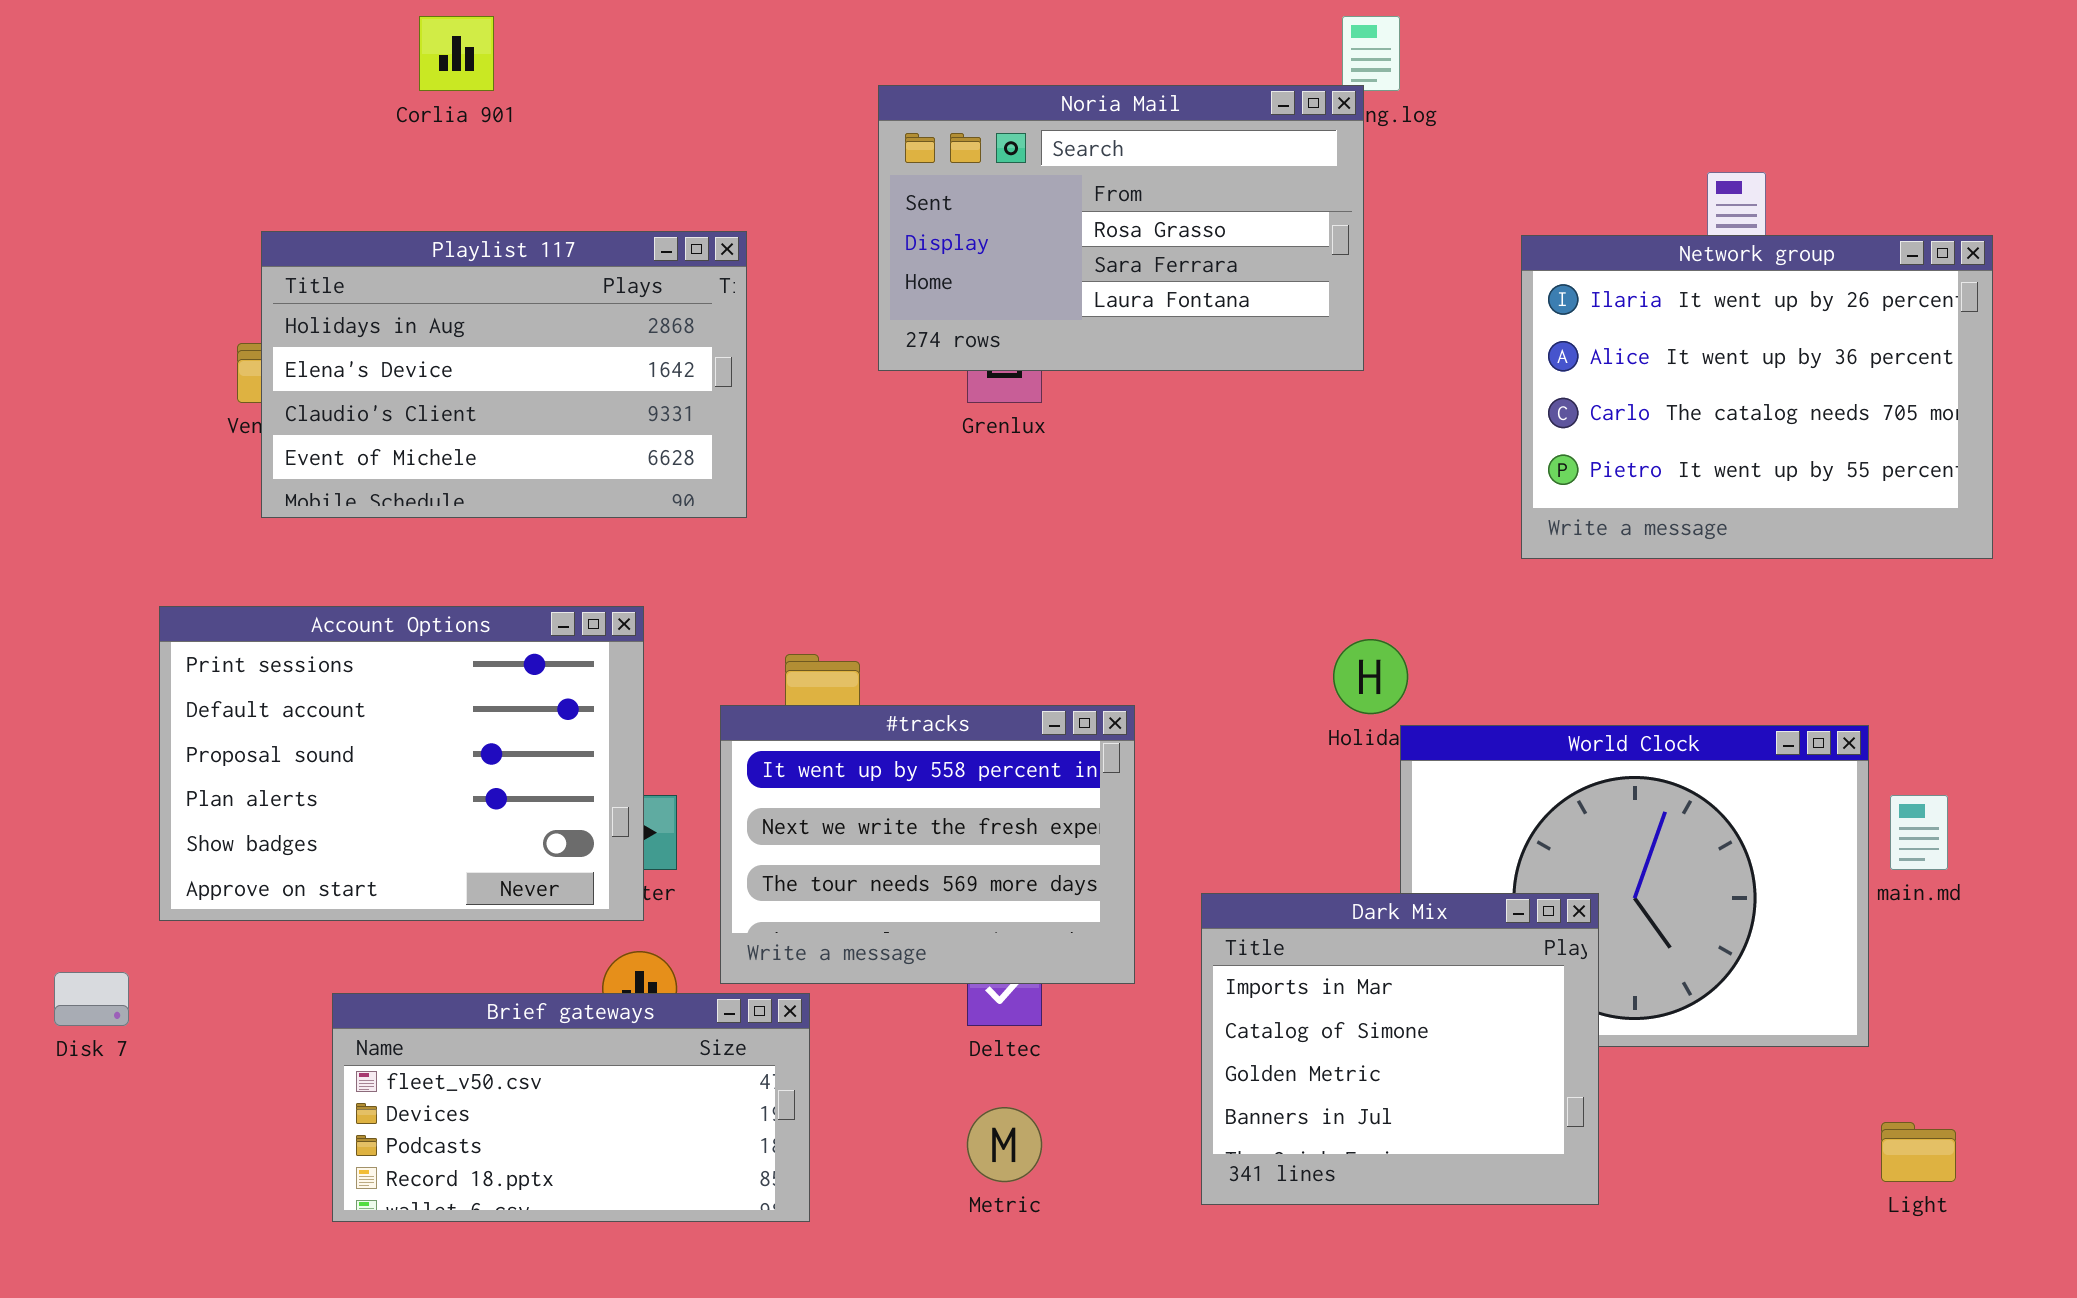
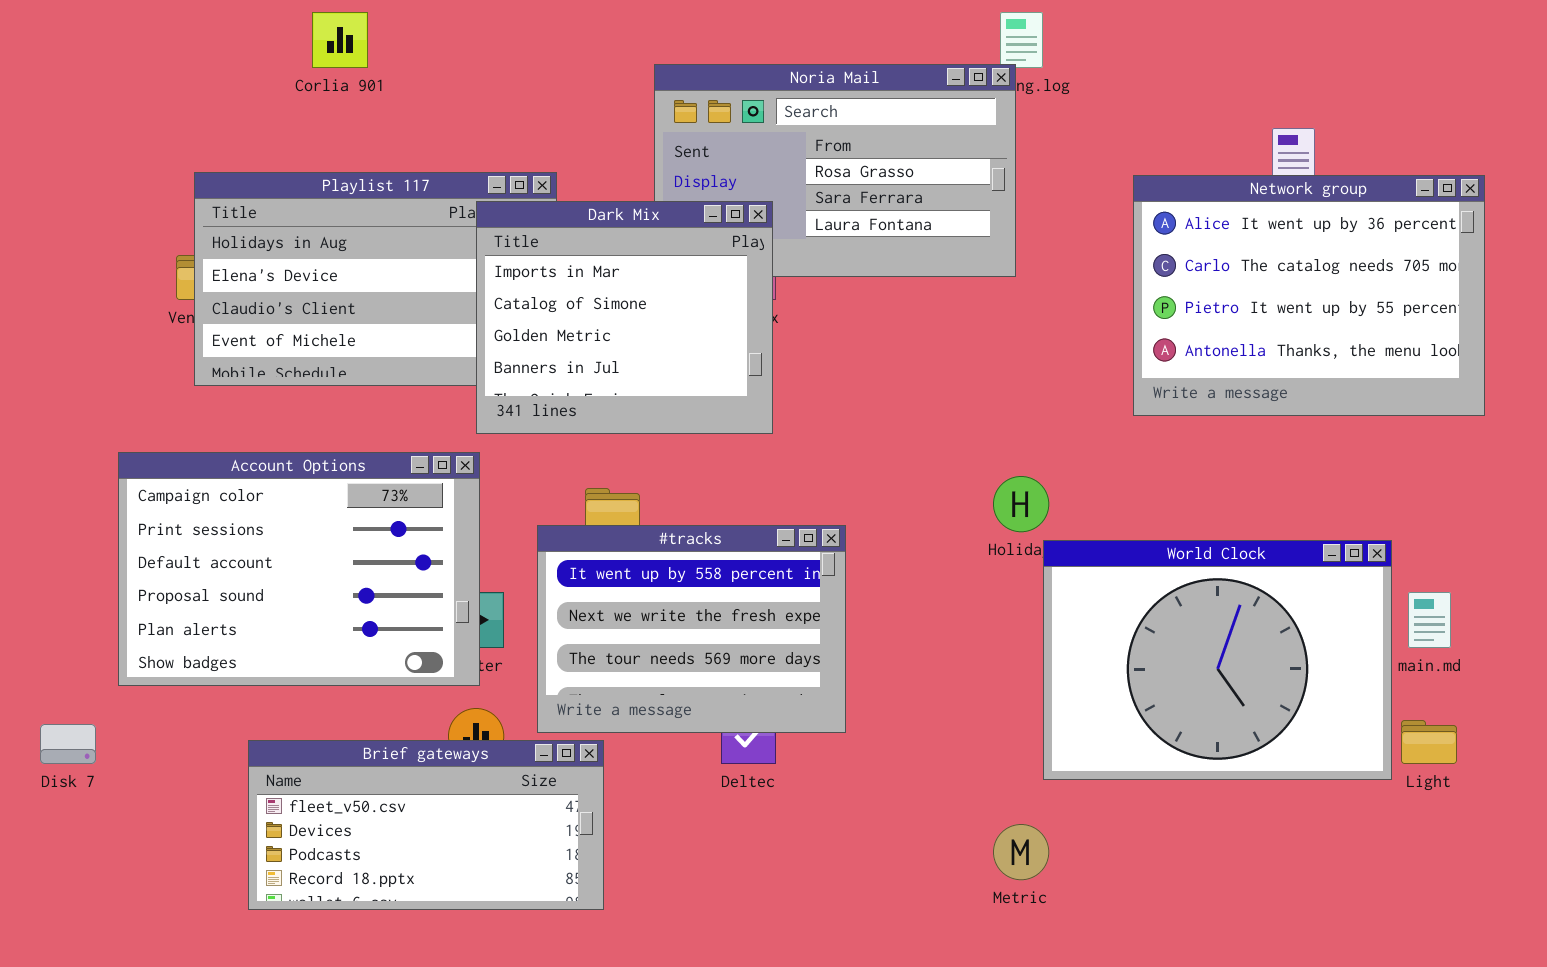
Network group: [1521,235,1993,559] -> [1133,175,1485,416], scrolled down 1 row
Account Options: [159,606,644,921] -> [118,452,480,686], scrolled up 1 row
Dark Mix: [1201,893,1599,1205] -> [476,201,773,434], moved
Metric: [967,1107,1042,1182] -> [993,824,1049,880], moved
Light: [1881,1122,1956,1182] -> [1401,720,1457,764], moved

